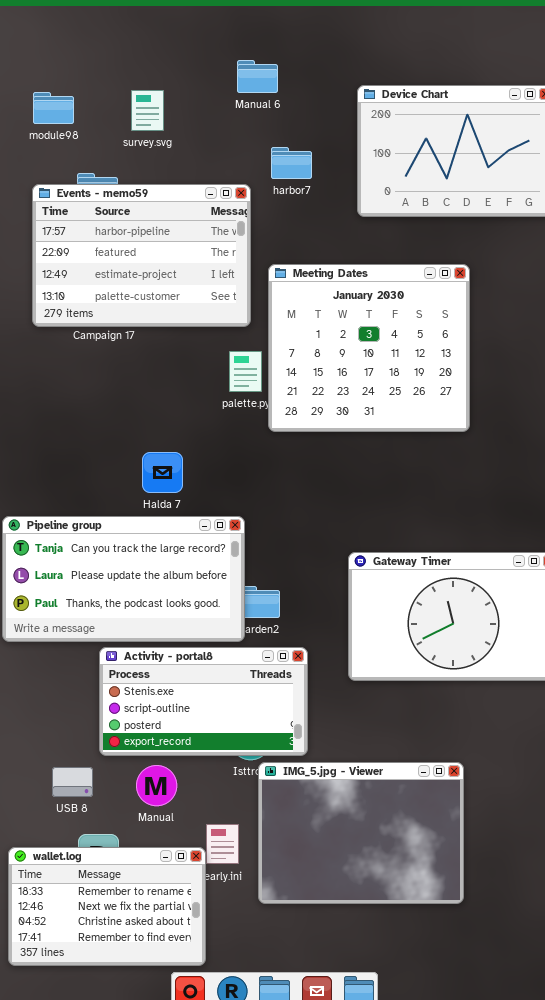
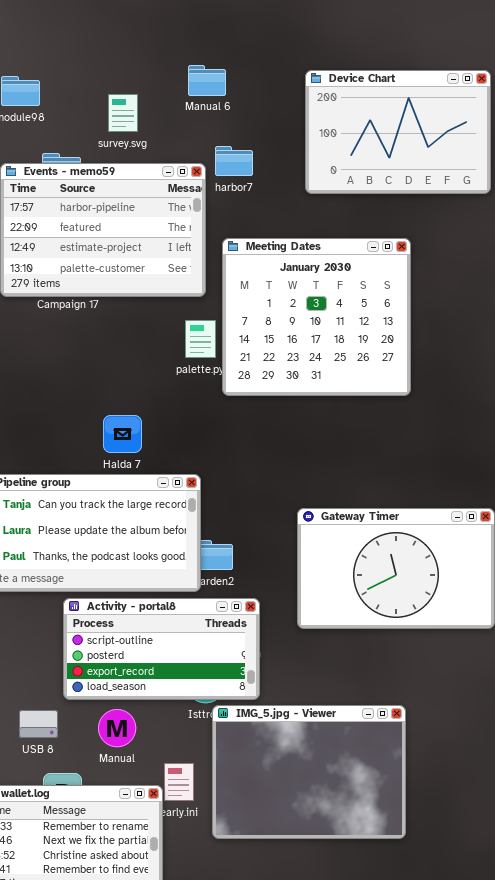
Manual 6: [237,60,278,93] -> [188,65,226,96], moved
survey.svg: [131,90,164,131] -> [108,94,138,132], moved
harbor7: [271,147,312,179] -> [215,146,253,176], moved
Activity - portal8: [99,647,308,756] -> [63,598,260,700], scrolled down 1 row

